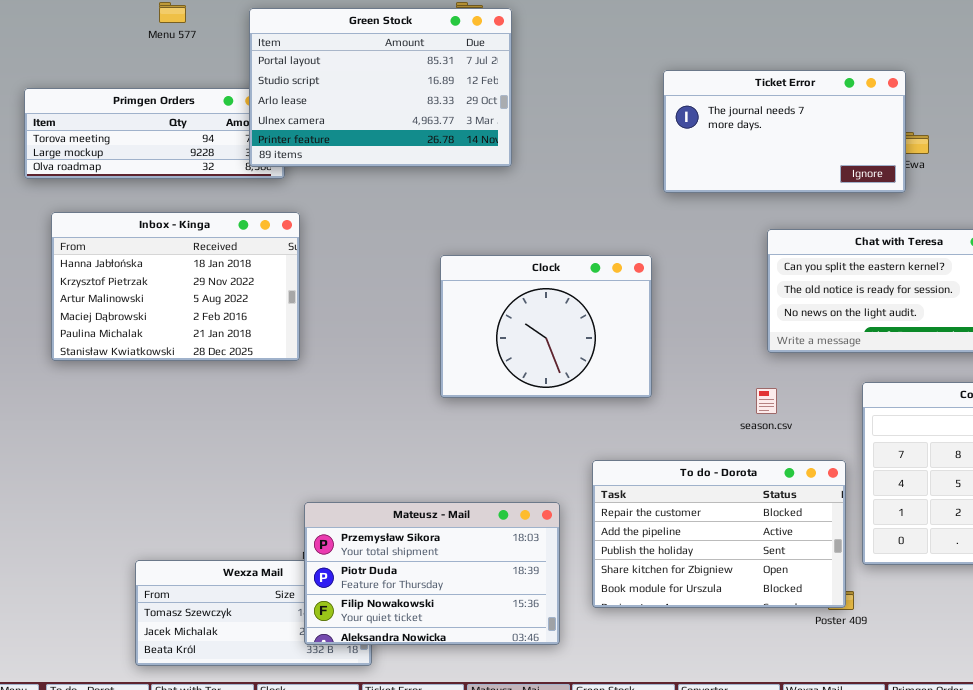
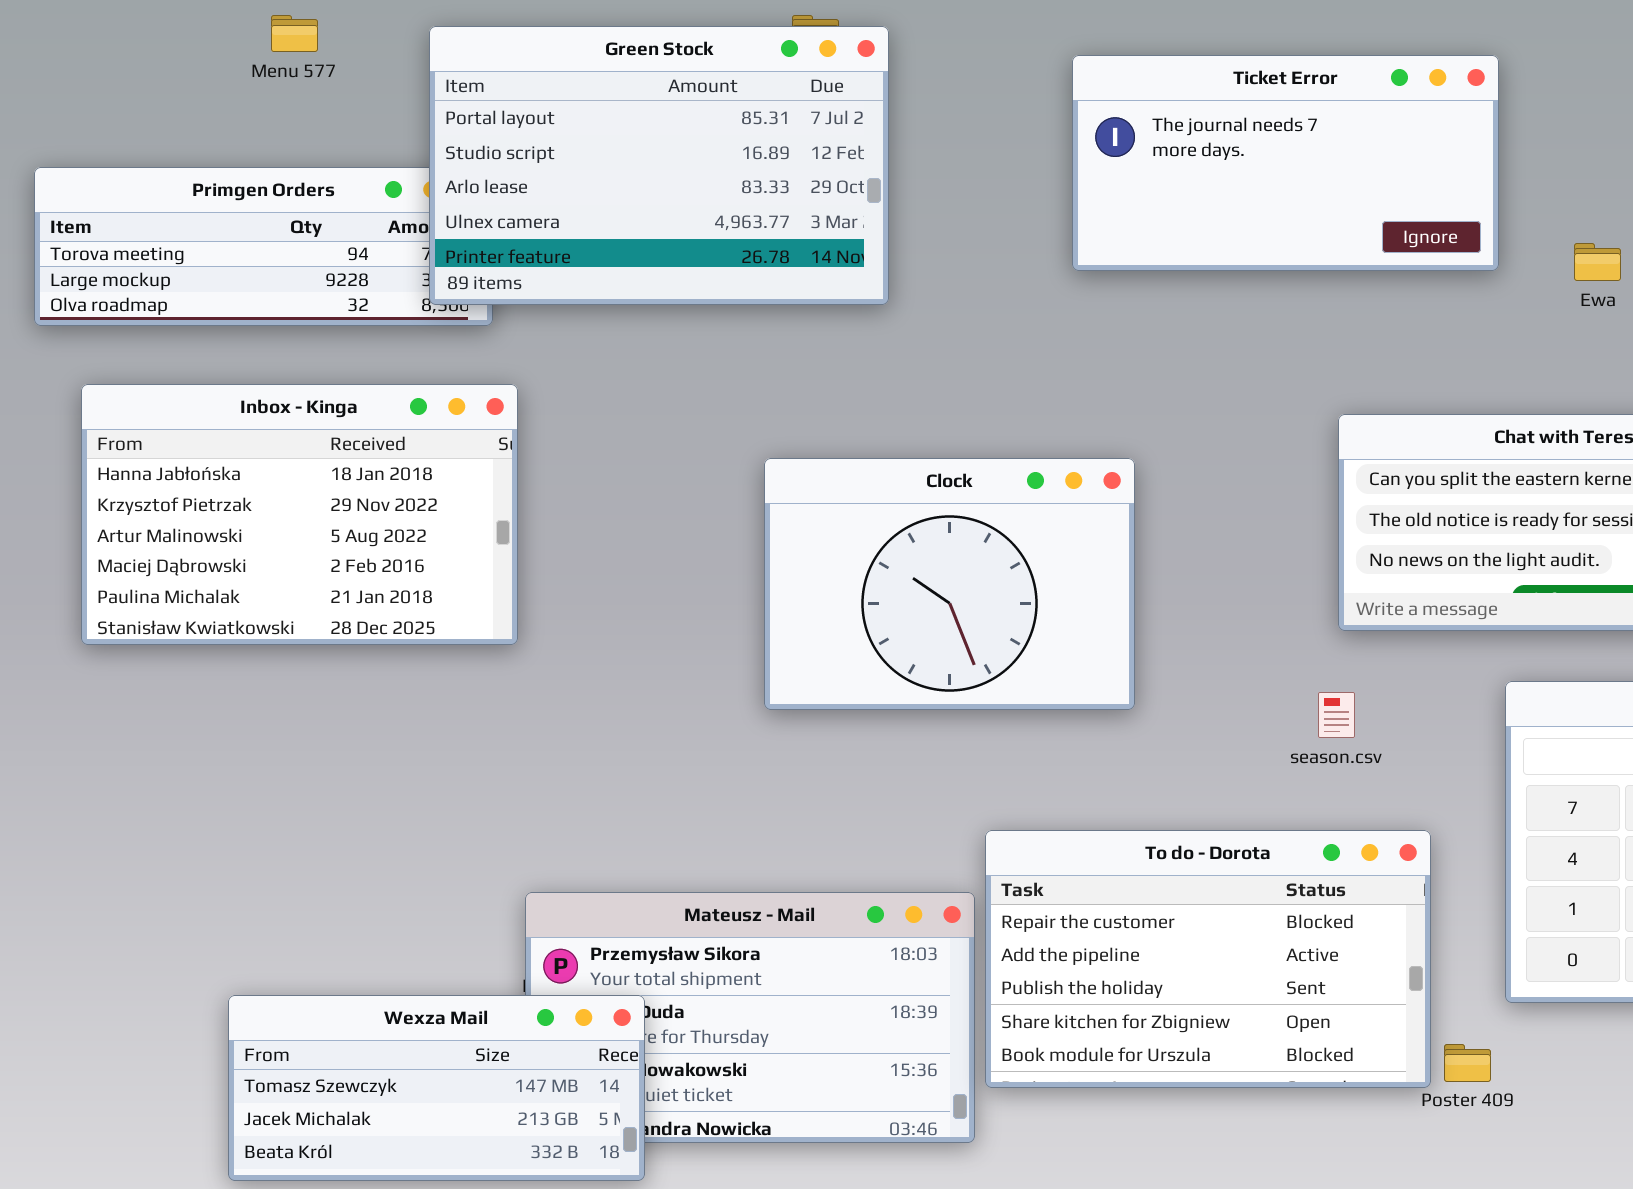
Ticket Error: [663,70,906,193] -> [1072,55,1499,271], moved
To do - Dorota: [592,460,846,608] -> [985,830,1431,1088], moved
Wexza Mail: [135,560,372,666] -> [228,995,645,1181], raised

